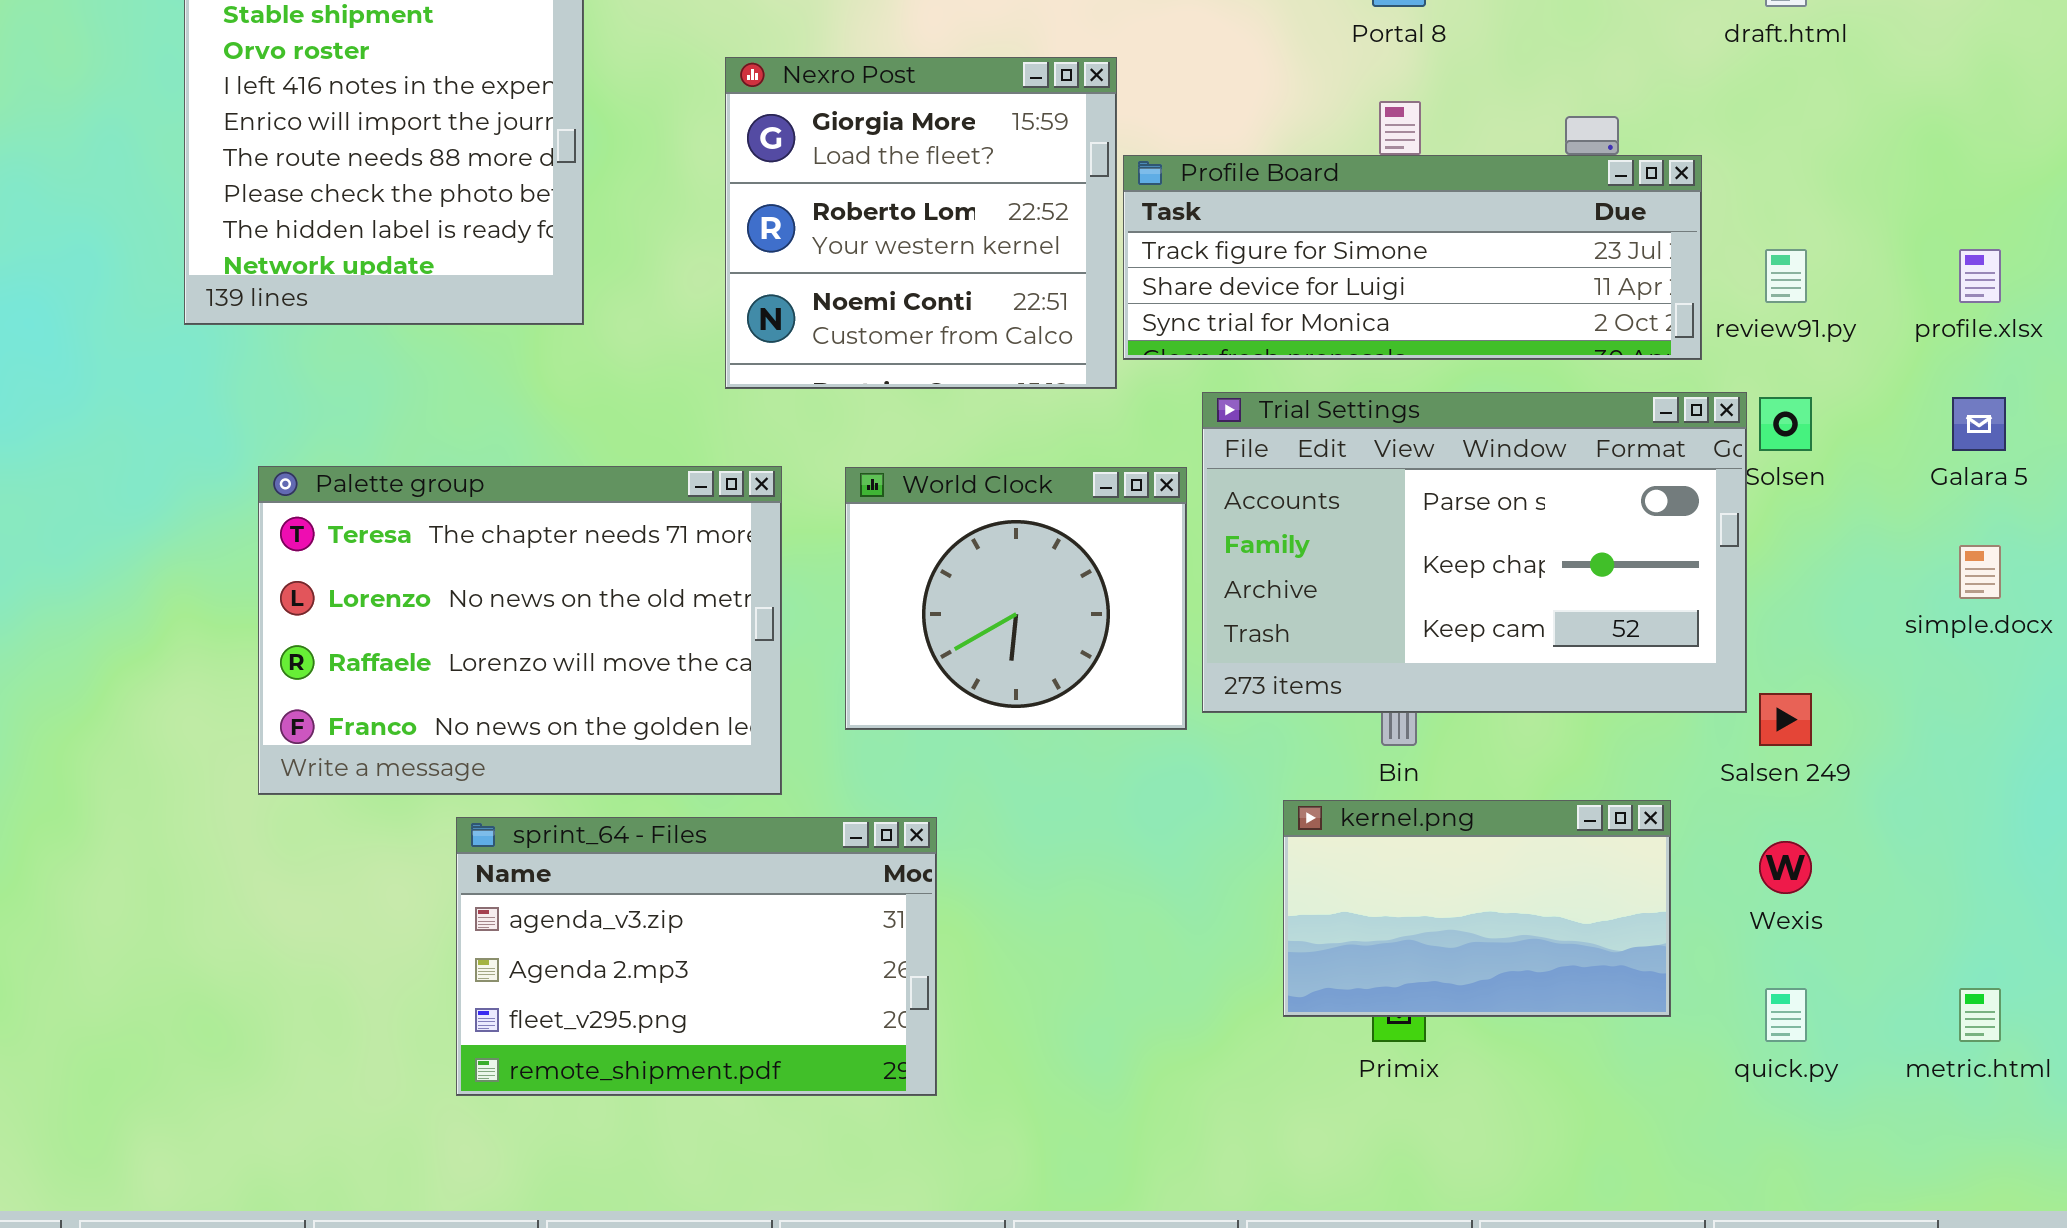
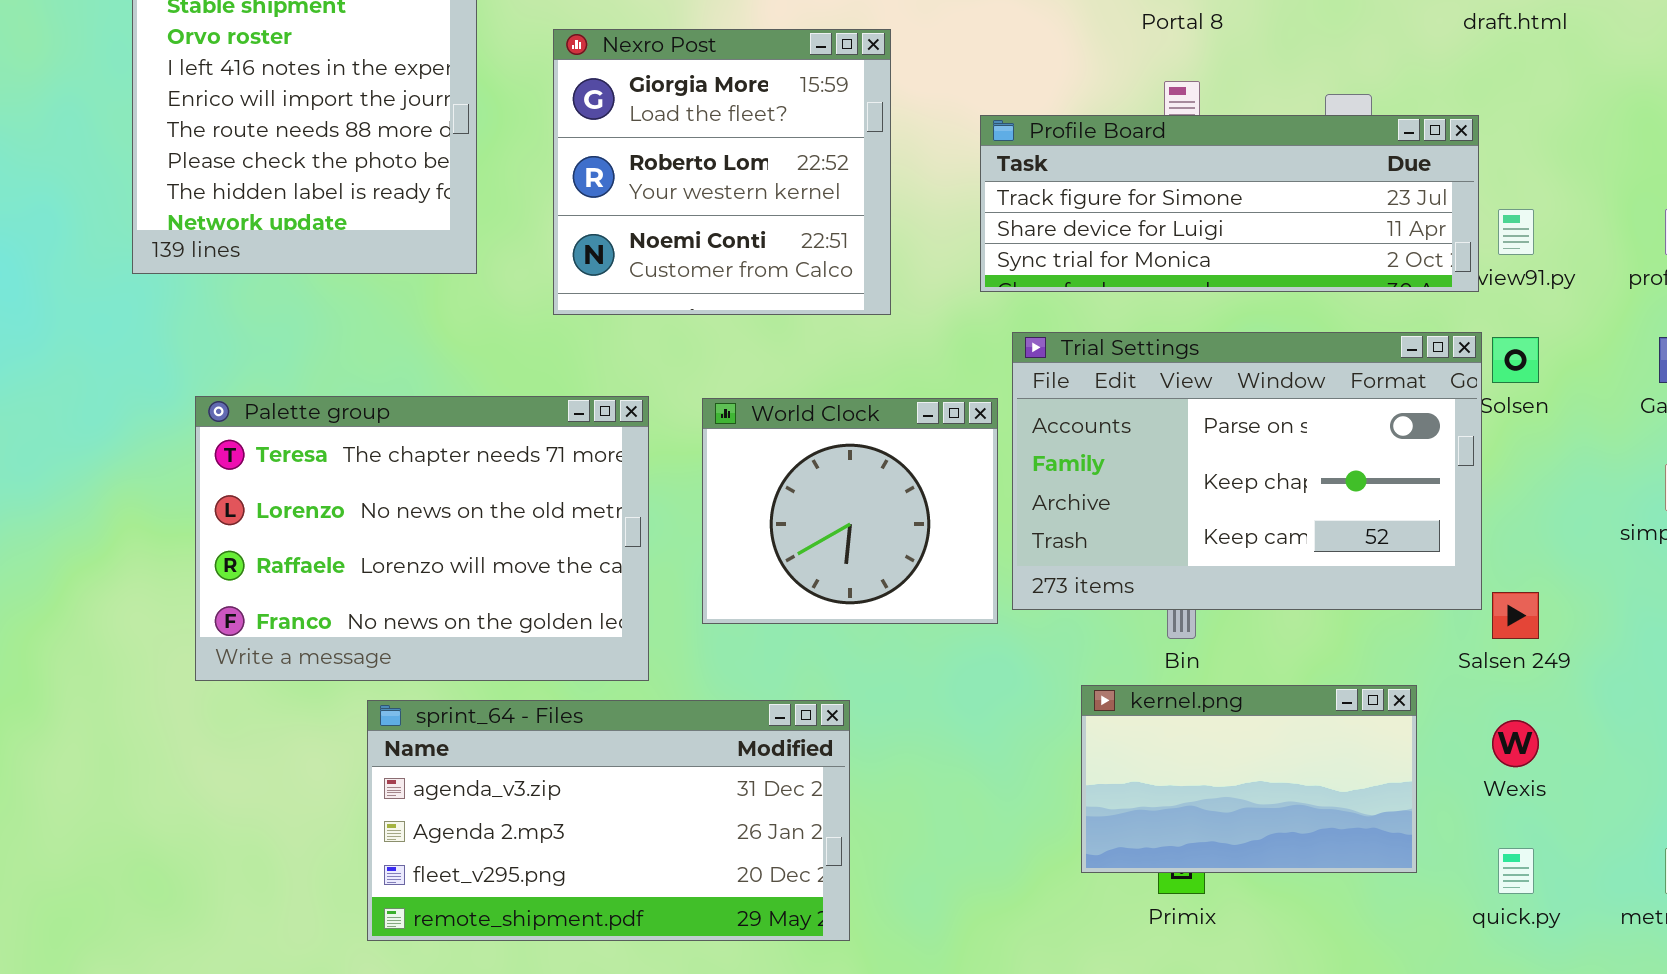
Nexro Post: [725,57,1117,389] -> [553,29,891,315], moved
Profile Board: [1123,155,1702,360] -> [980,115,1479,292], moved
sprint_64 - Files: [456,817,937,1096] -> [367,700,850,941], resized

